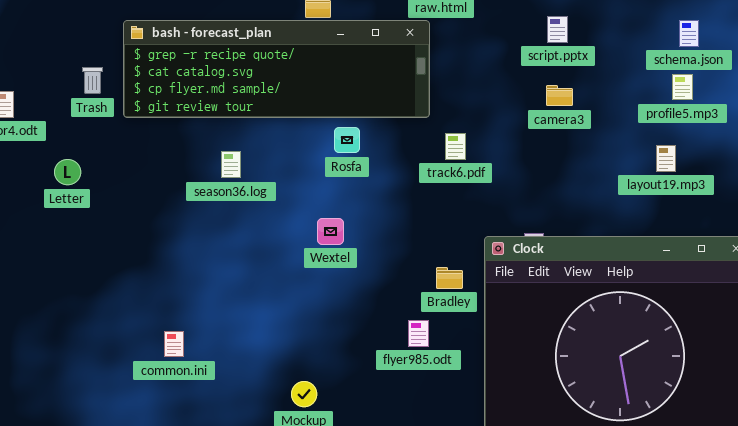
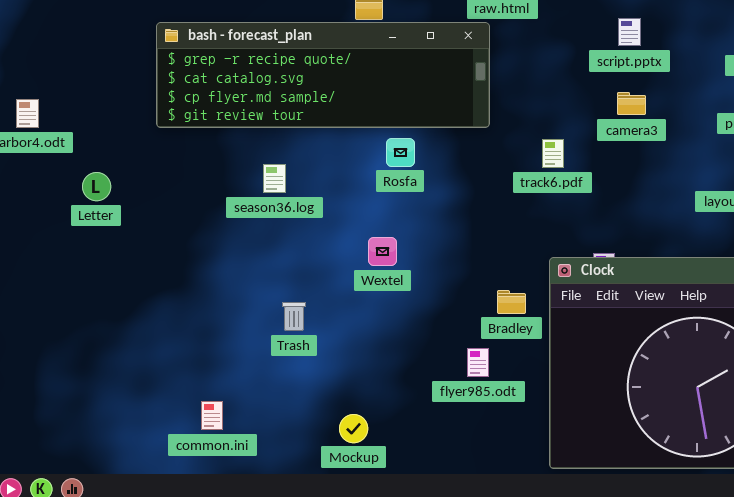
Trash: [82,67,103,94] -> [282,302,306,331], moved
track6.pdf: [445,133,466,160] -> [542,139,564,168], moved
common.ini: [164,331,184,357] -> [201,401,223,430], moved

